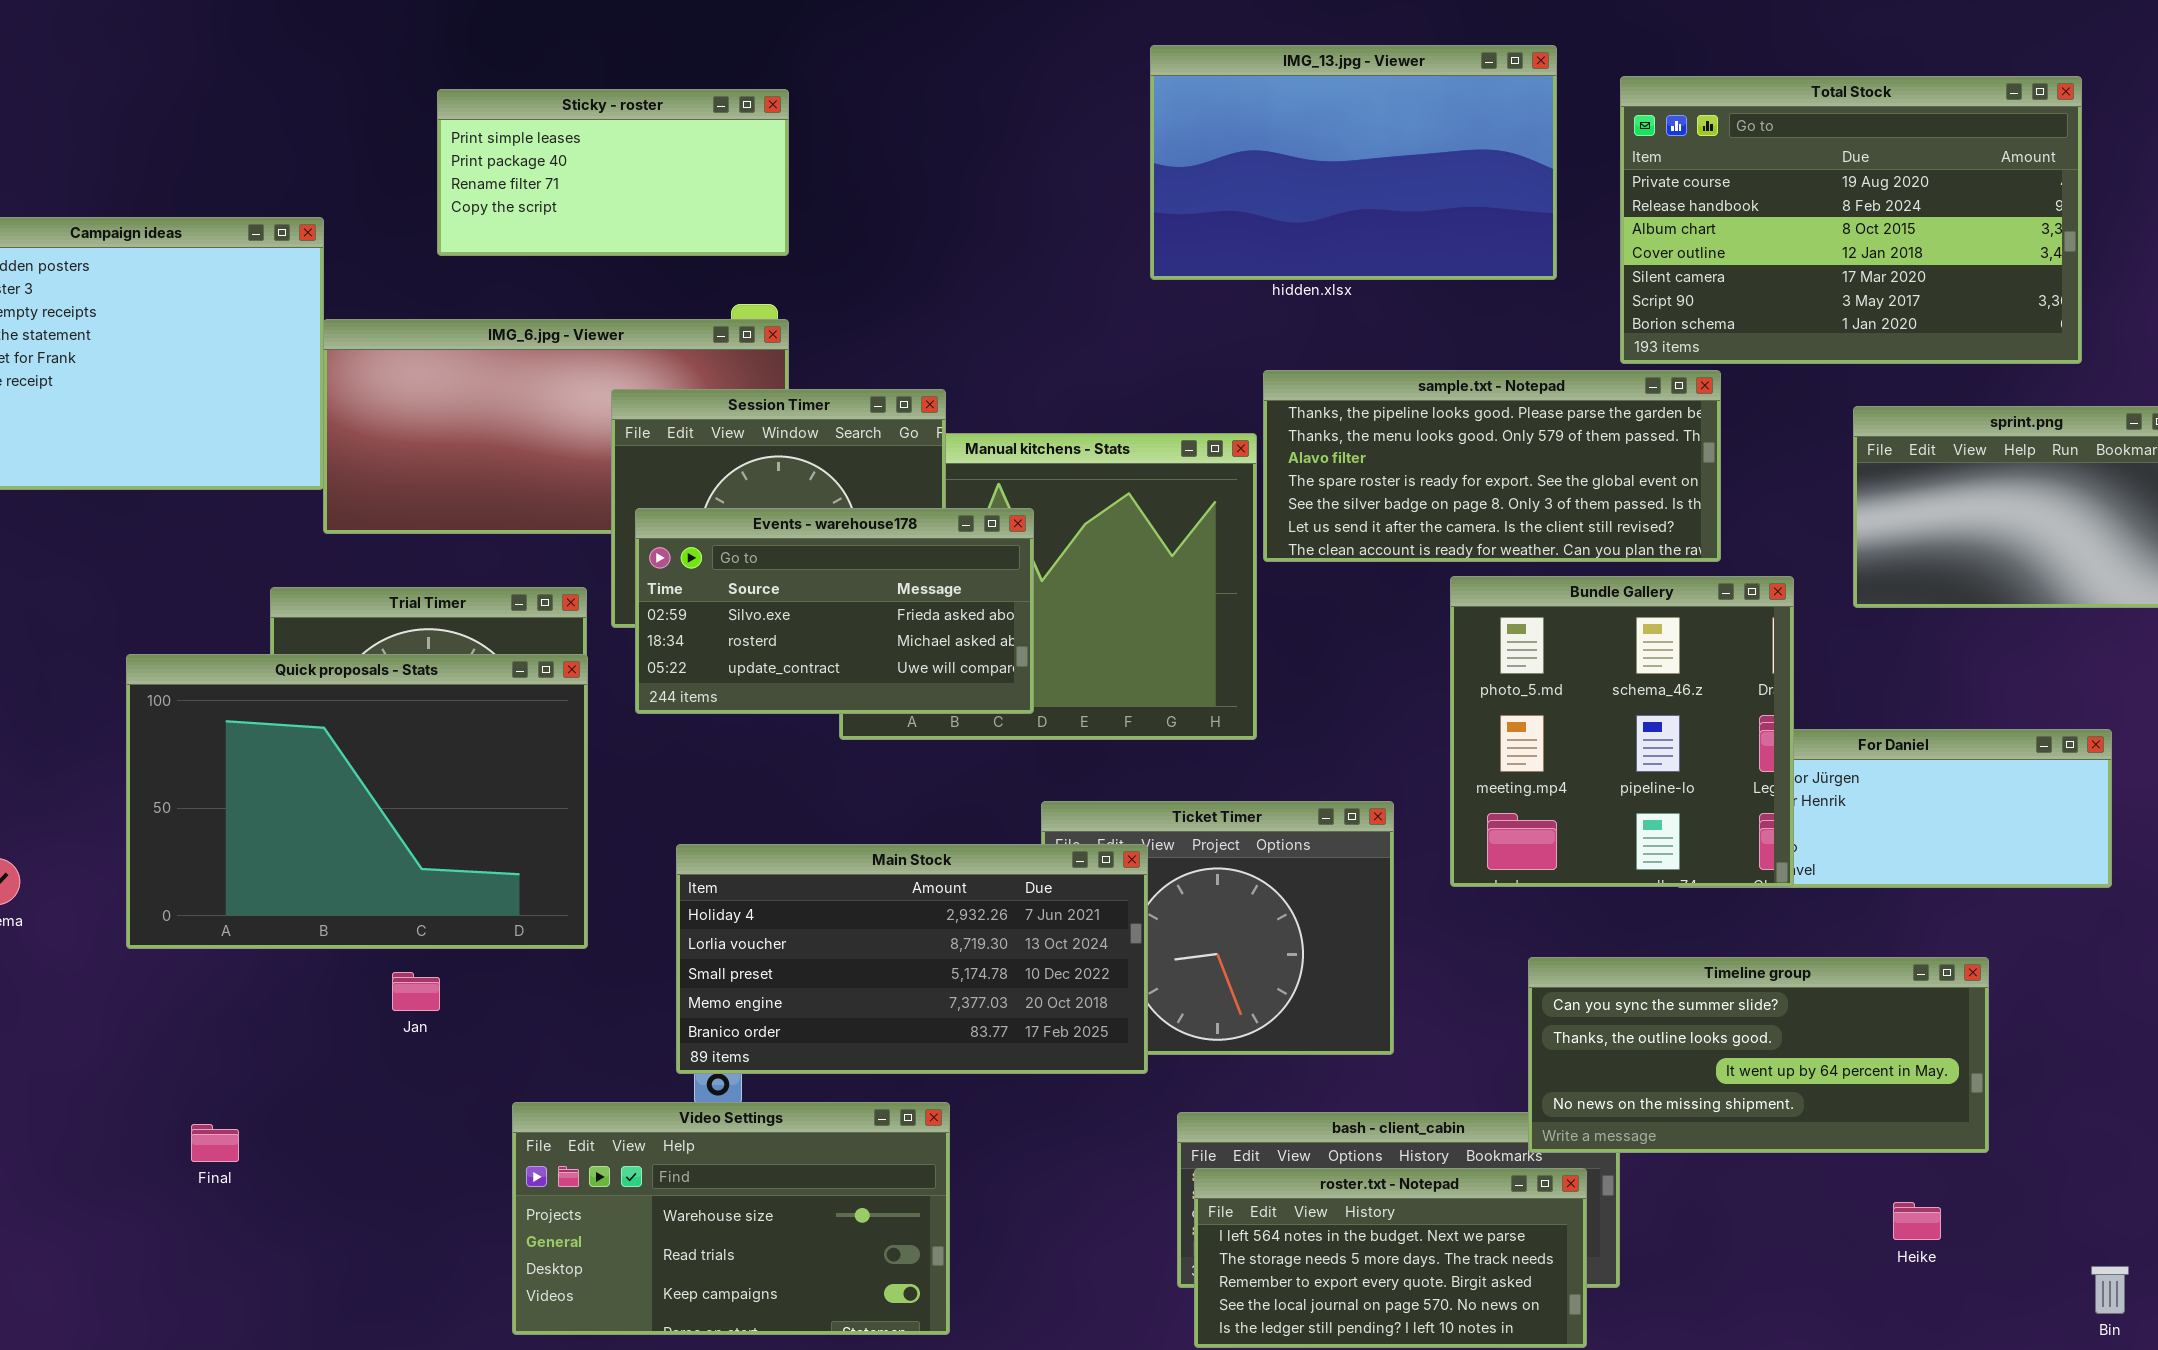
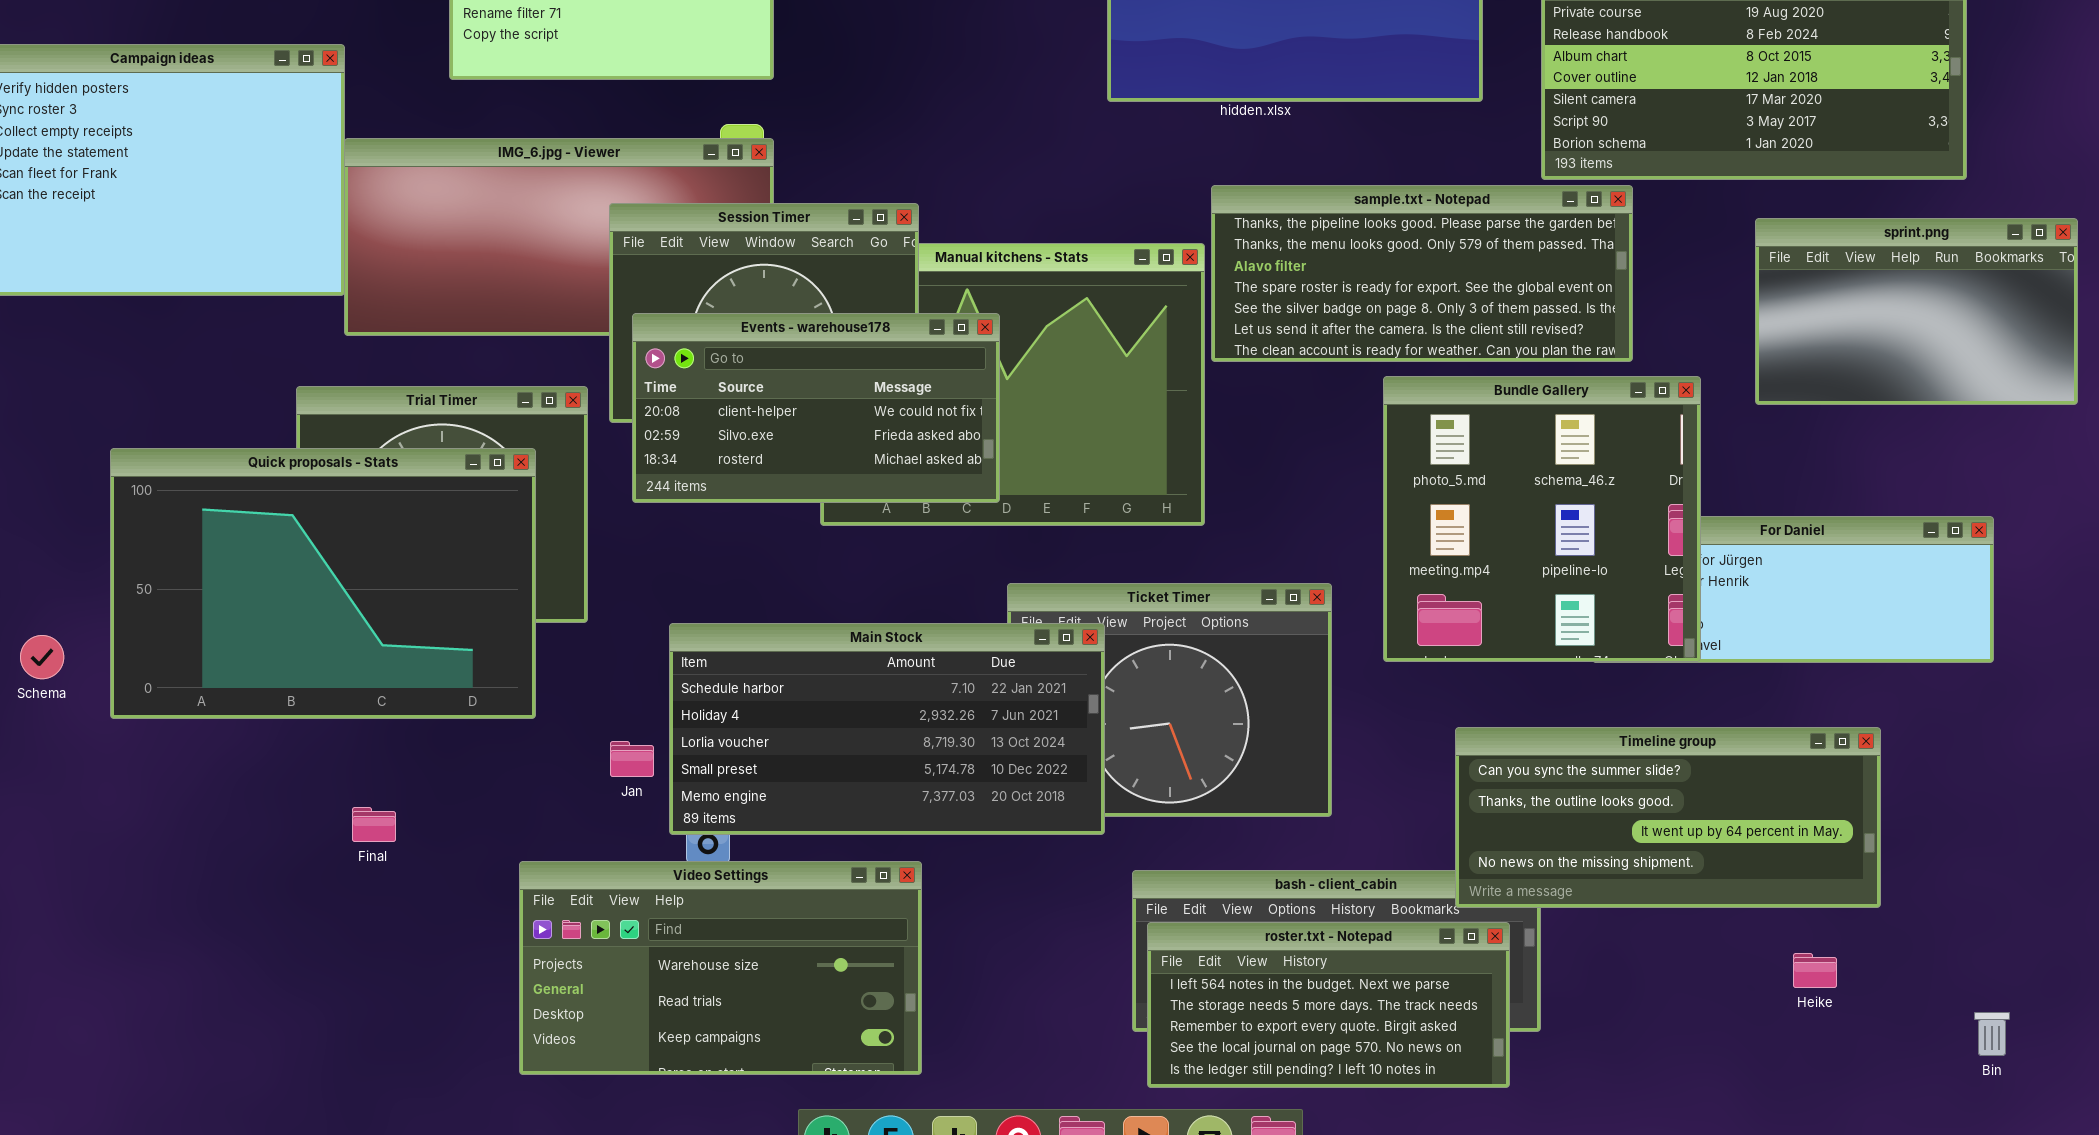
Events - warehouse178: [635,508,1034,714] -> [632,313,1000,503], scrolled up 1 row
Quick proposals - Stats: [126,654,588,949] -> [110,448,536,719], moved
Main Stock: [676,844,1148,1074] -> [669,623,1105,835], scrolled up 1 row
Jan: [392,972,440,1011] -> [610,741,654,777], moved
Final: [191,1124,239,1162] -> [352,807,396,842], moved

